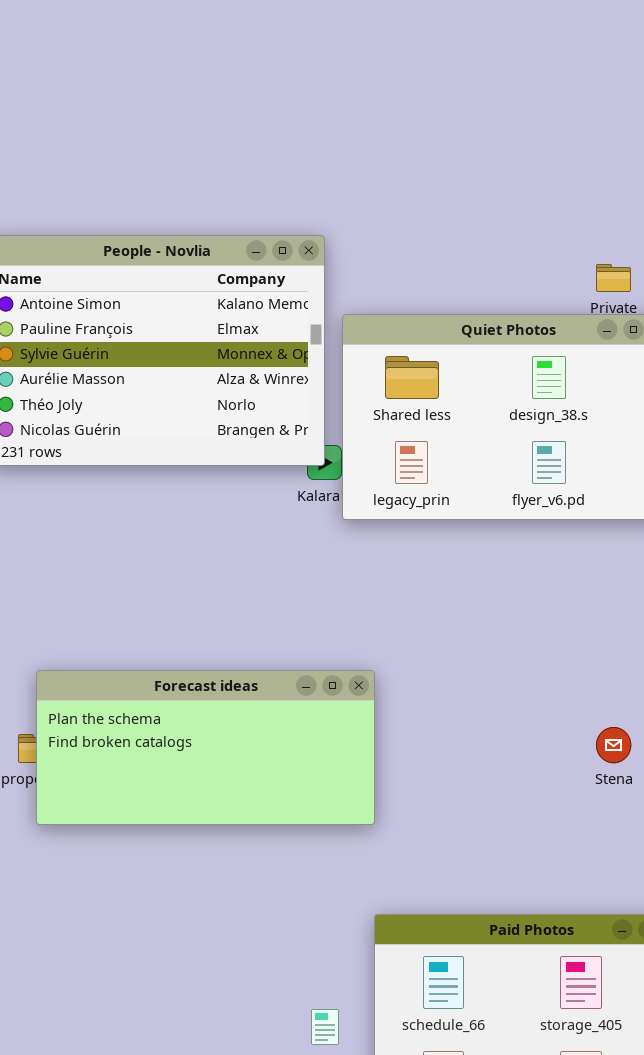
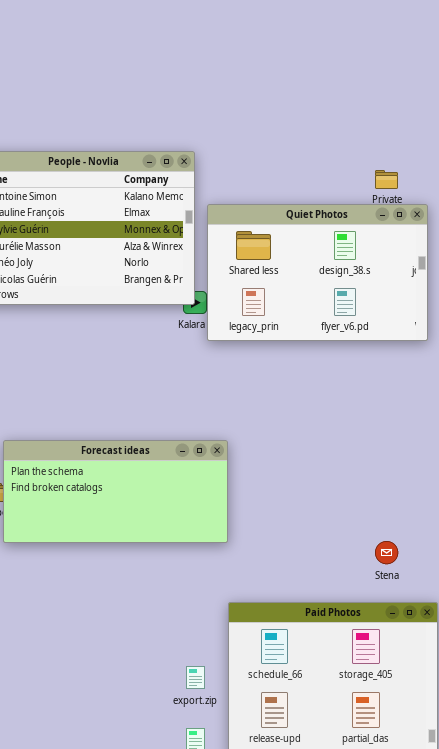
Stena: [596,727,631,763] -> [375,541,398,564], moved

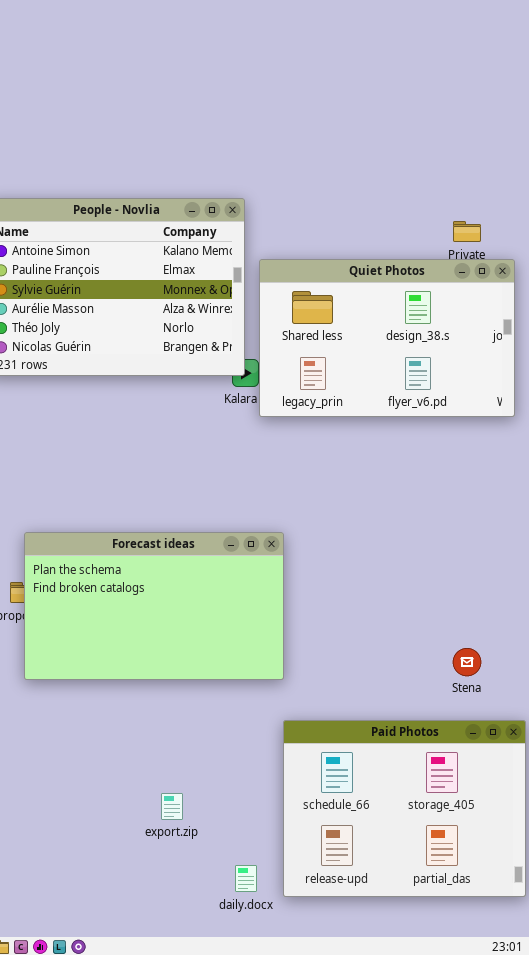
Forecast ideas: [3,440,228,543] -> [24,532,284,680], resized
export.zip: [186,666,205,689] -> [161,793,183,820], moved

